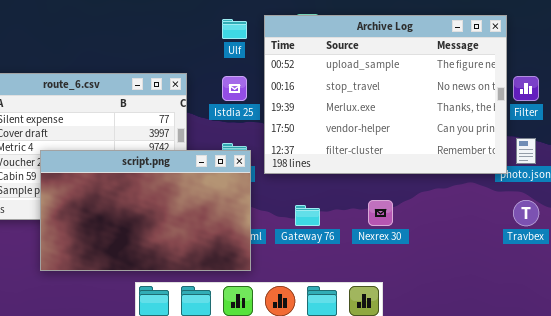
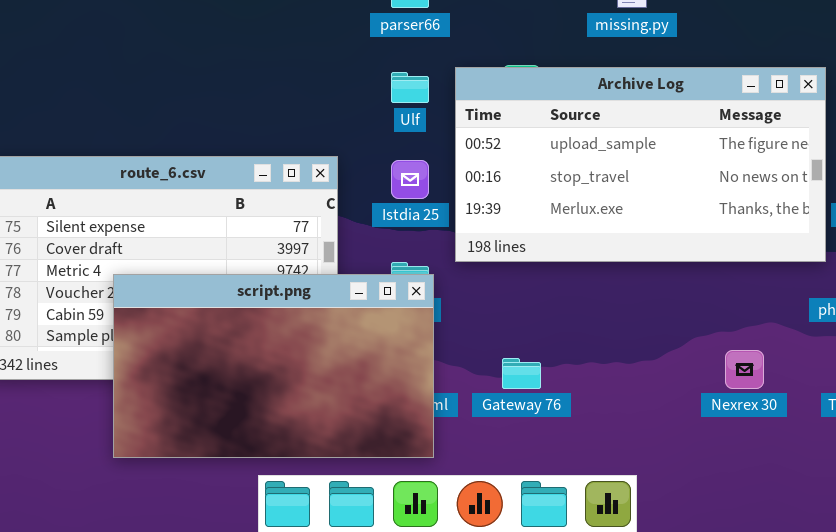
Archive Log: [264,15,507,174] -> [455,67,826,262], resized
Nexrex 30: [368,200,393,226] -> [725,350,764,389], moved

